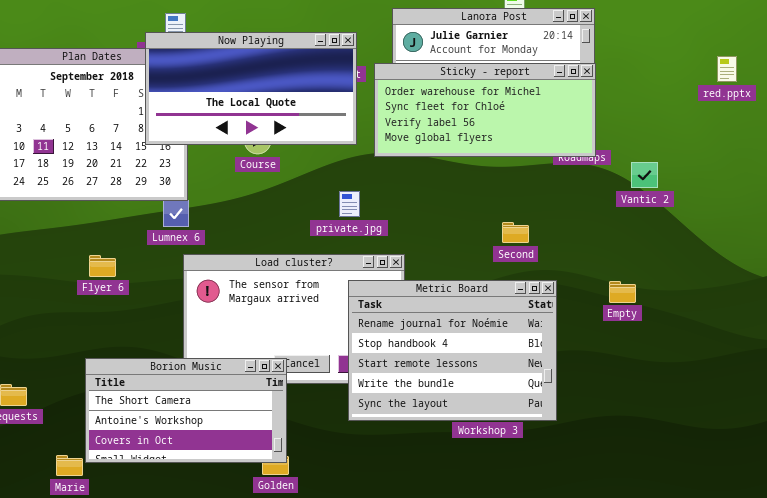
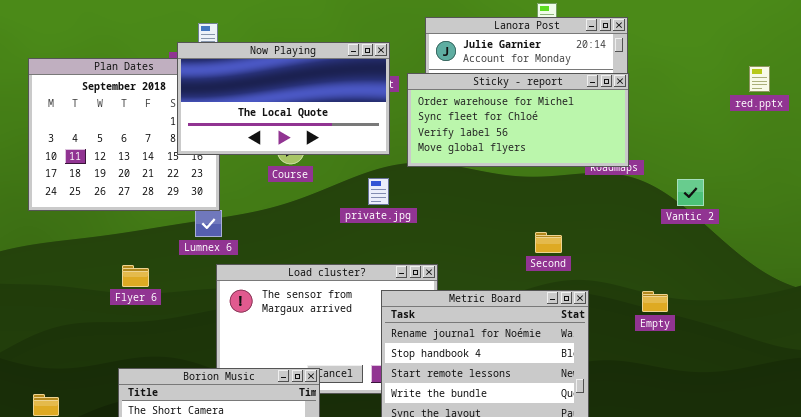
Vantic 2: [631,162,658,188] -> [677,179,704,206], moved
private.jpg: [339,191,360,217] -> [368,178,389,205], moved

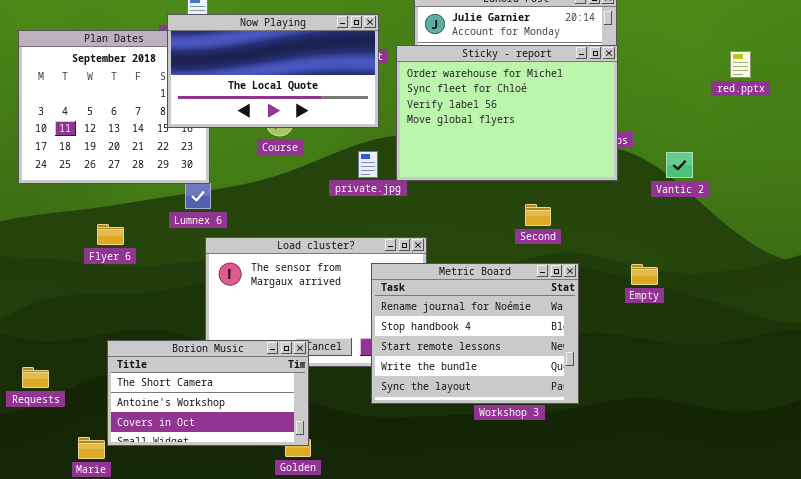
red.pptx: [749,66,770,92] -> [730,51,751,78], moved
Sticky - report: [407,73,629,167] -> [396,45,618,181], resized
Flyer 6: [122,265,149,287] -> [97,224,124,245], moved

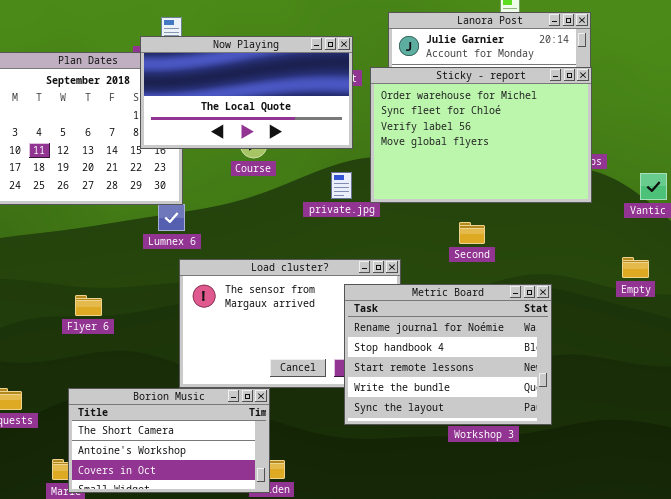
Second: [525,204,551,226] -> [459,222,485,244], moved
Flyer 6: [97,224,124,245] -> [75,295,102,316], moved
Empty: [631,264,658,285] -> [622,257,649,278], moved
Borion Music: [107,340,309,446] -> [68,388,270,493], moved

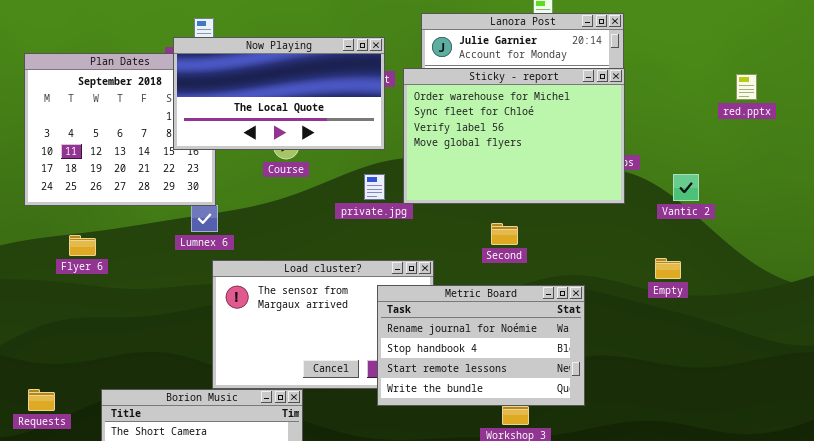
Metric Board: [344,284,552,425] -> [377,285,585,406], resized
Flyer 6: [75,295,102,316] -> [69,235,96,256], moved

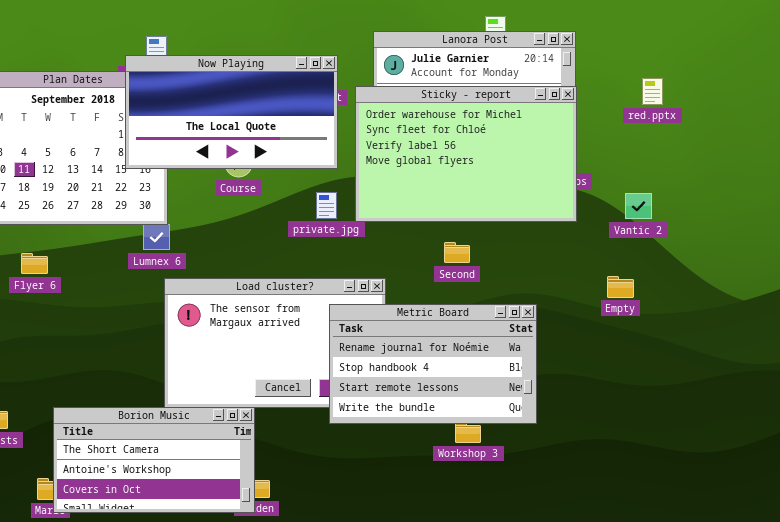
red.pptx: [736,74,757,100] -> [642,78,663,105], moved

